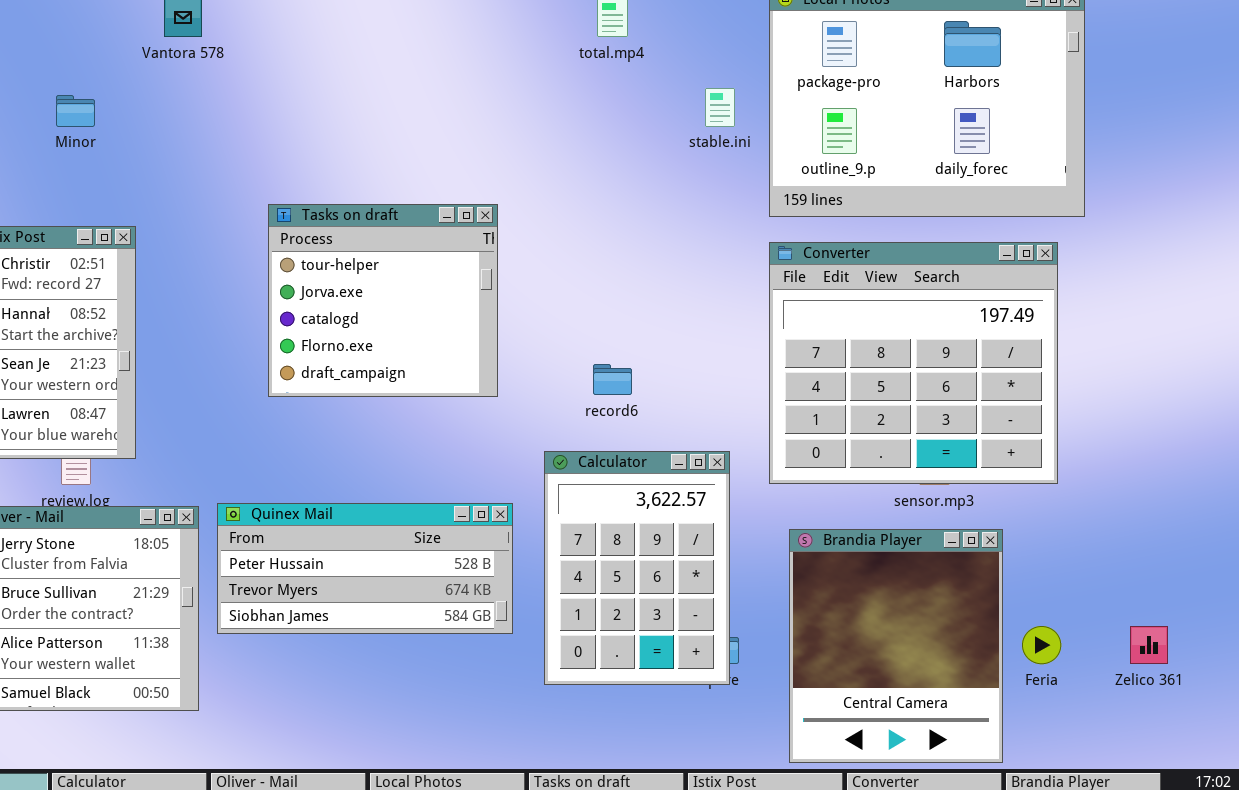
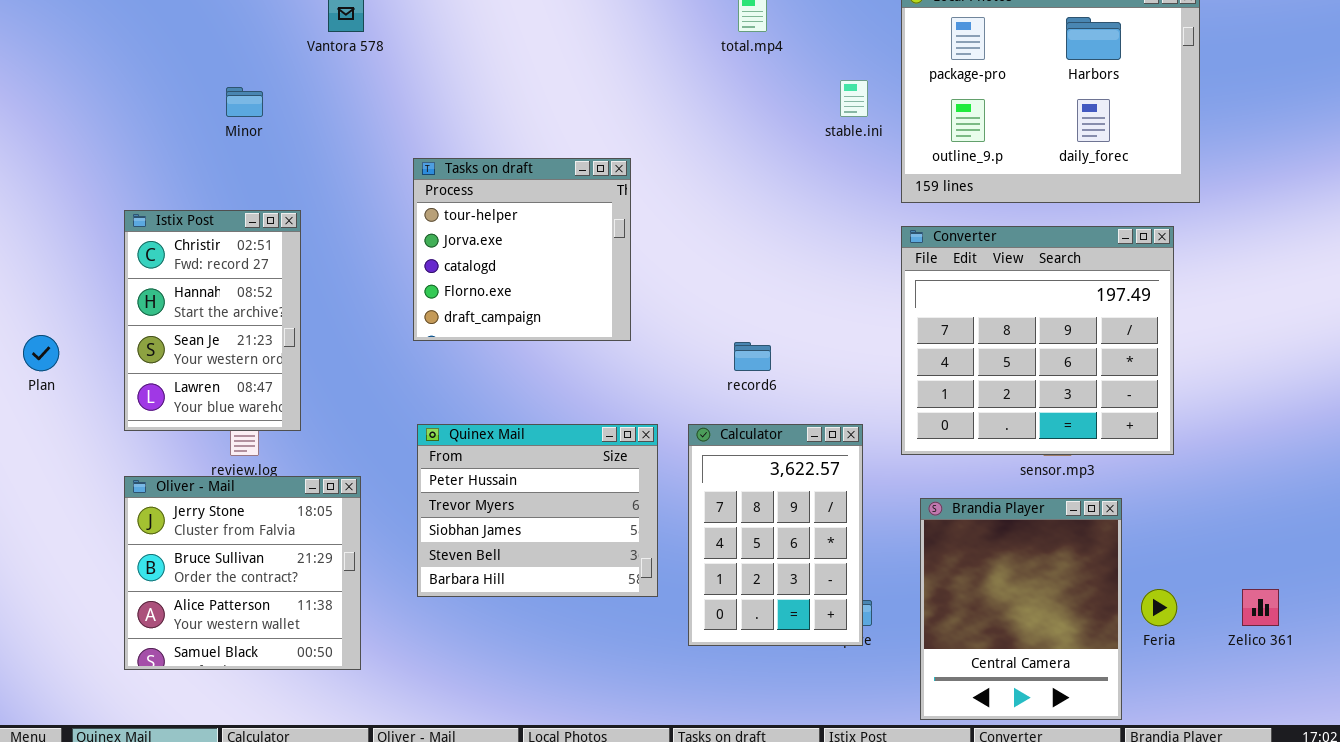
Tasks on draft: [268,204,498,397] -> [413,158,631,341], moved
Quinex Mail: [217,503,513,634] -> [417,424,658,597], resized

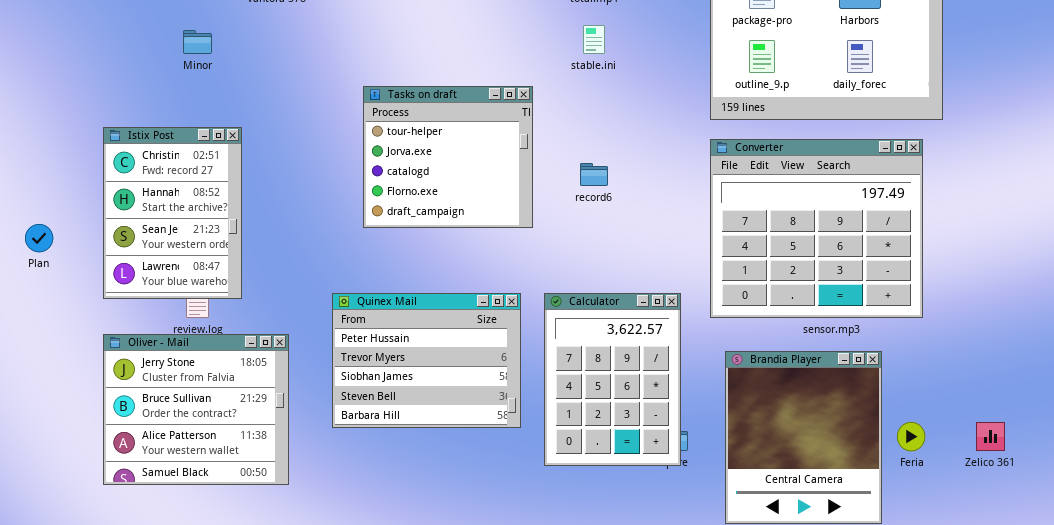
stable.ini: [840,80,868,117] -> [583,25,605,54], moved
Tasks on draft: [413,158,631,341] -> [363,86,533,228], moved
record6: [734,342,771,371] -> [580,163,608,186], moved

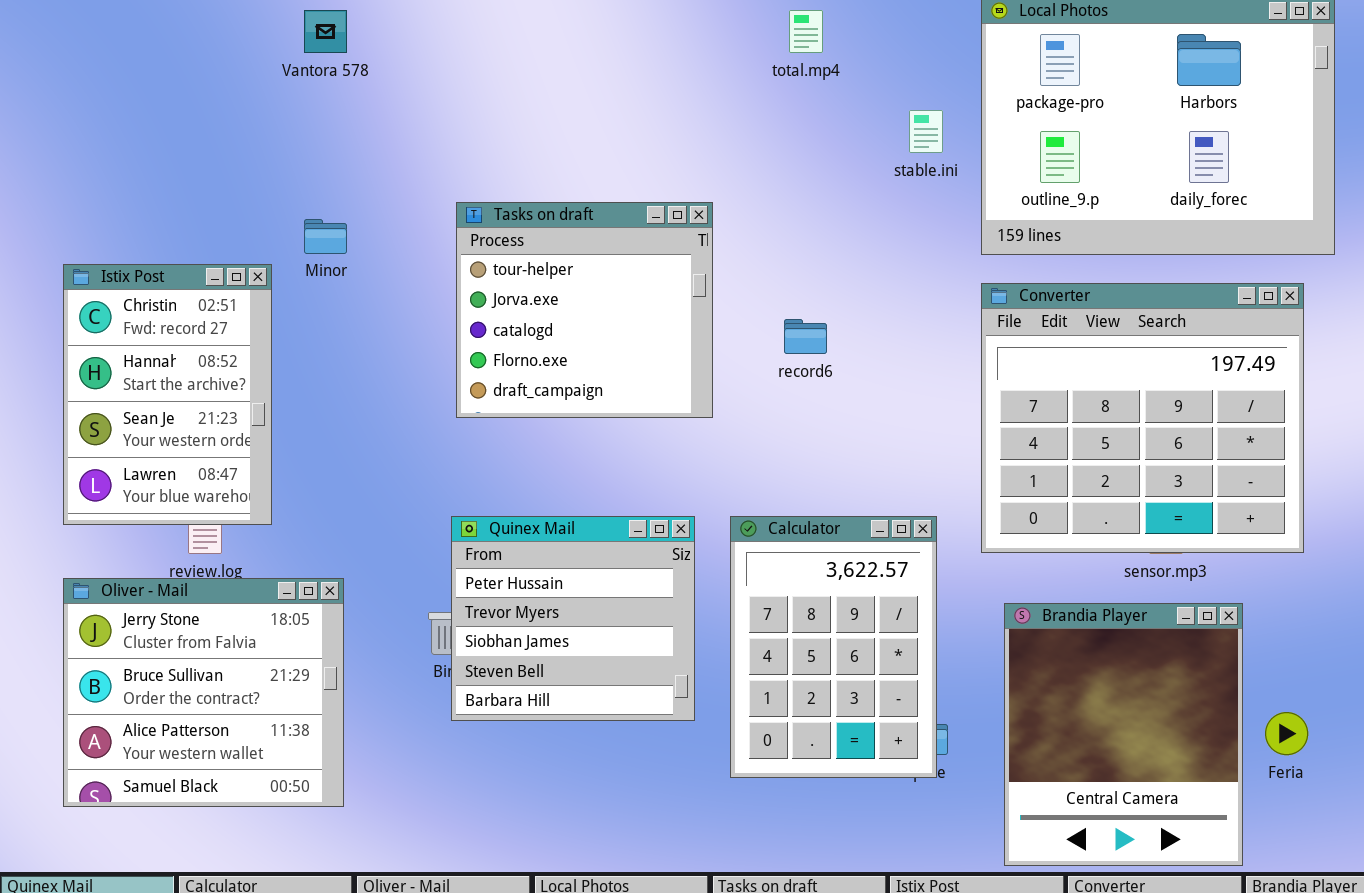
stable.ini: [583,25,605,54] -> [909,110,943,153], moved
Minor: [183,30,212,54] -> [304,219,347,254], moved
Quinex Mail: [332,293,521,428] -> [451,516,695,721], resized

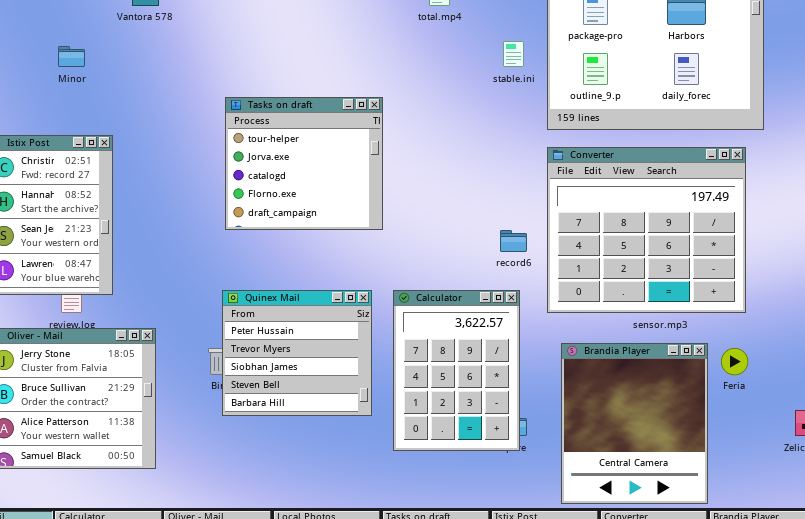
Minor: [304,219,347,254] -> [58,46,85,67], moved
record6: [784,319,827,354] -> [500,230,527,252], moved
Feria: [1265,712,1308,755] -> [721,348,748,375], moved

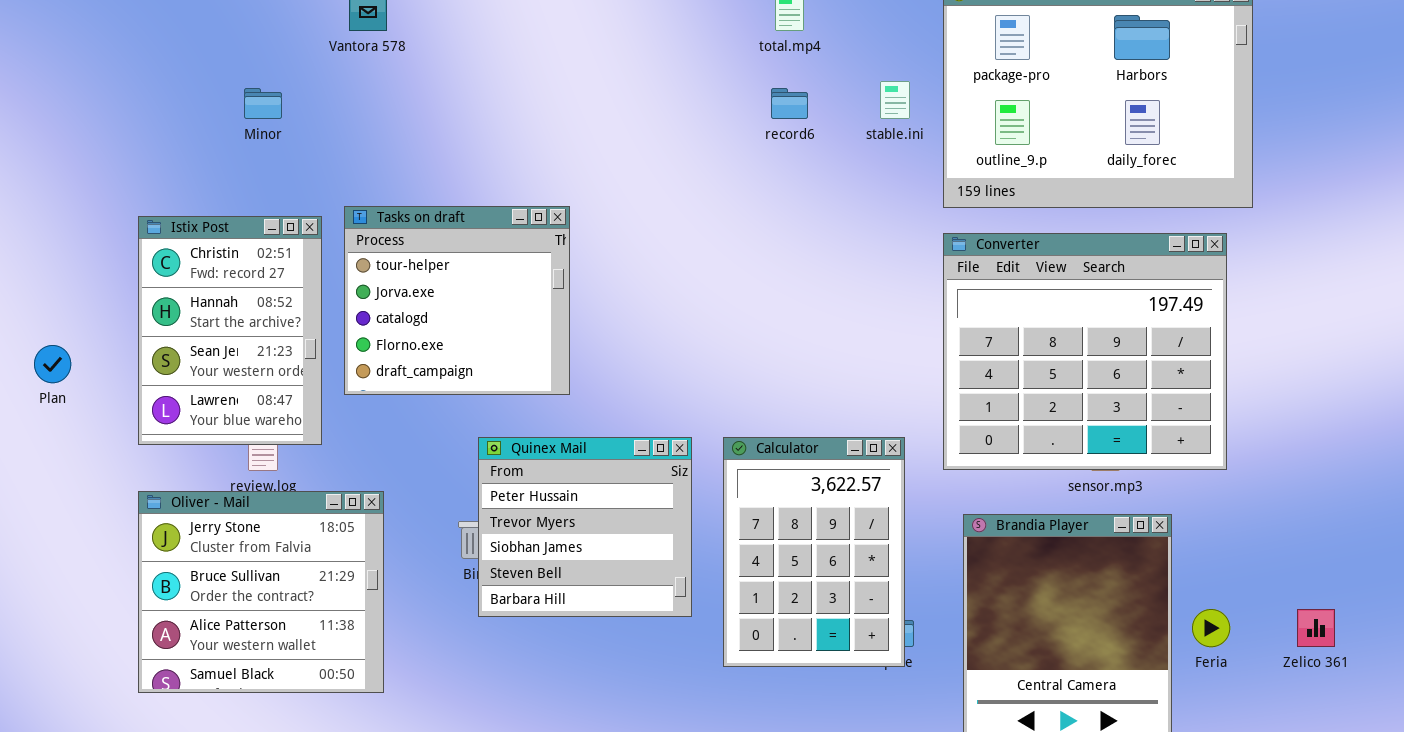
Tasks on draft: [225,97,383,230] -> [344,206,570,395], moved
record6: [500,230,527,252] -> [771,88,808,119], moved
Feria: [721,348,748,375] -> [1192,609,1230,647], moved

